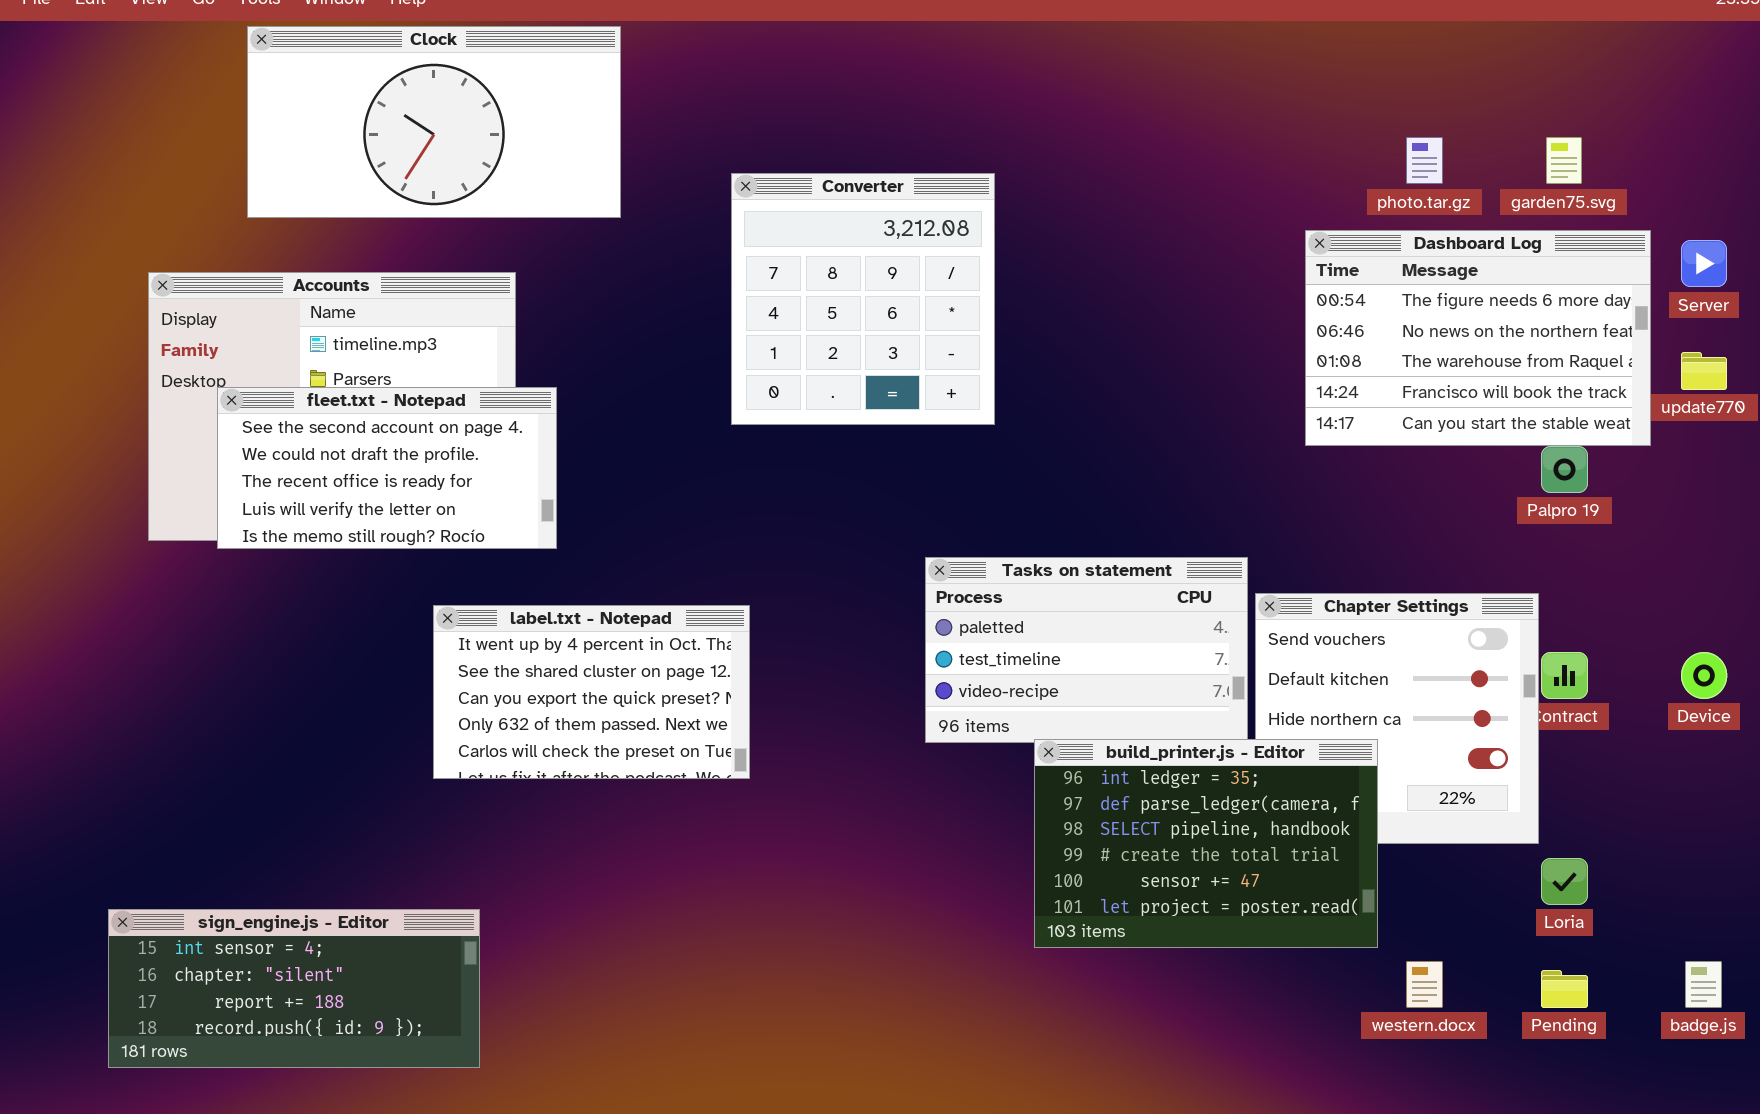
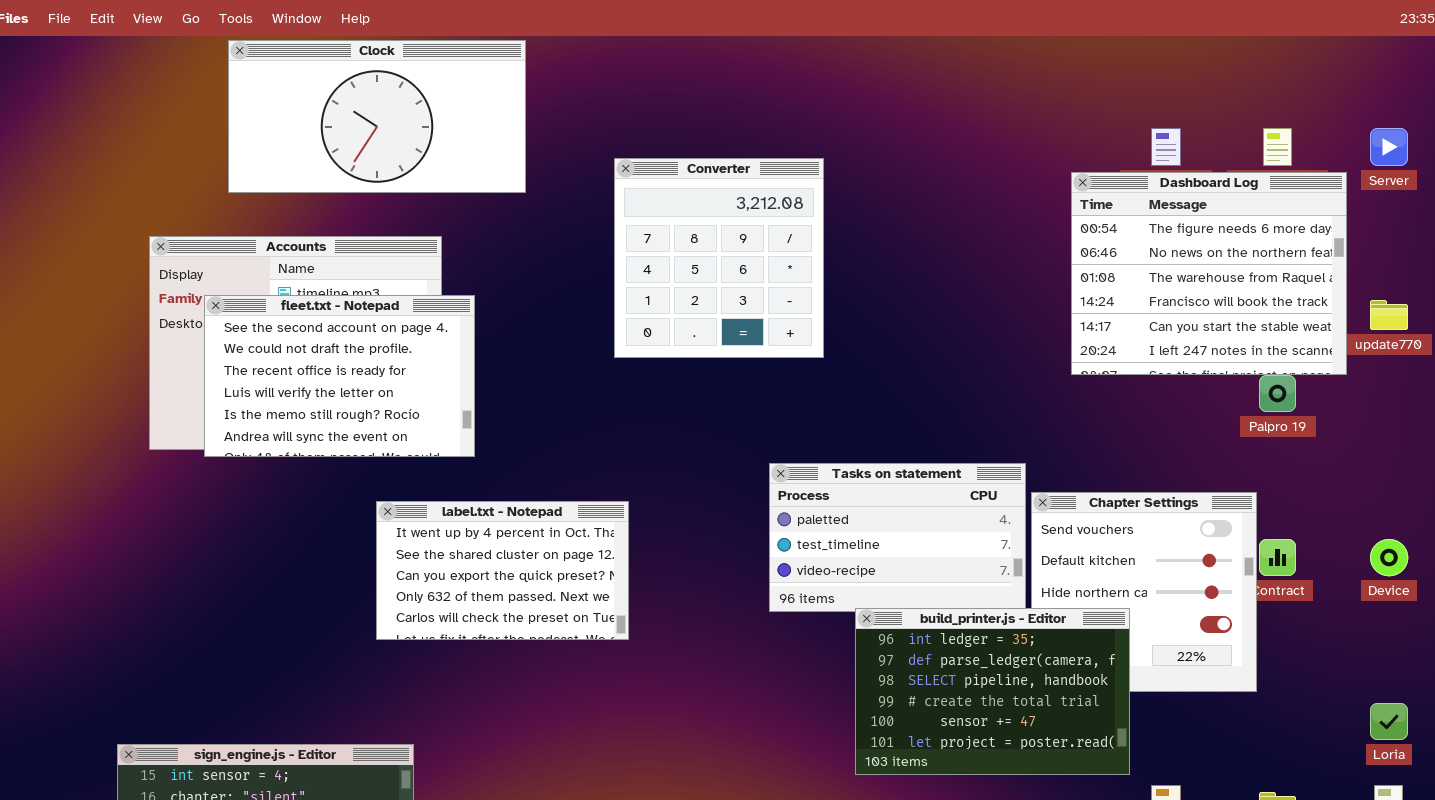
Dashboard Log: [1305,230,1651,446] -> [1071,172,1347,375], resized
Server: [1681,240,1727,287] -> [1370,128,1408,166], moved
fleet.txt - Notepad: [217,387,557,549] -> [204,295,475,457], resized
Loria: [1541,858,1588,905] -> [1370,703,1408,740], moved

